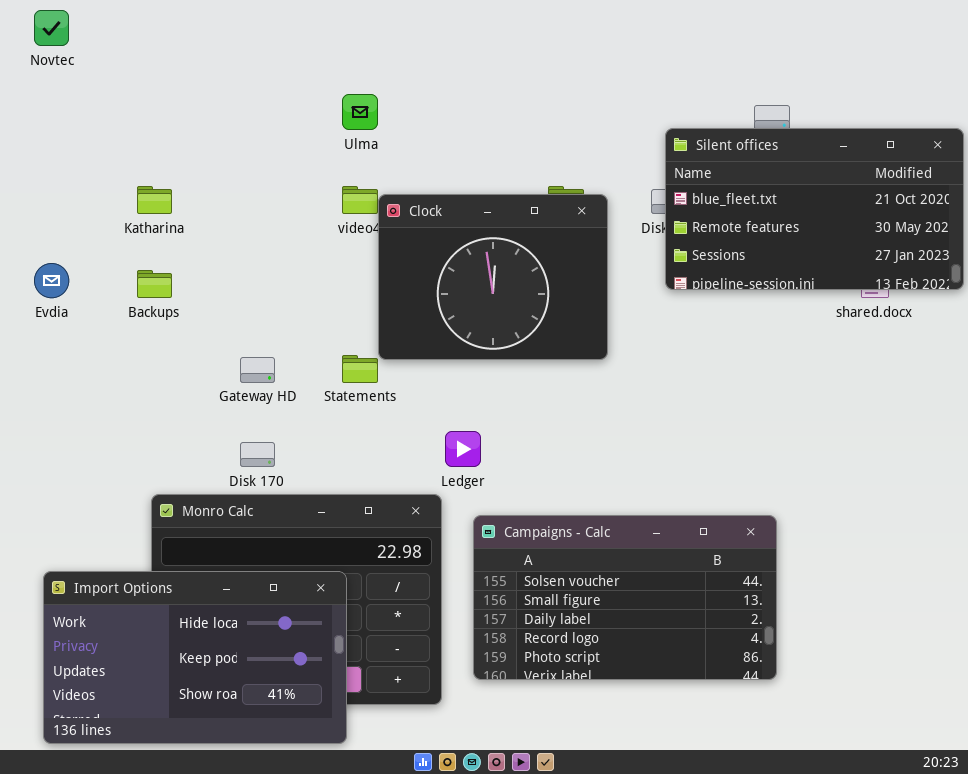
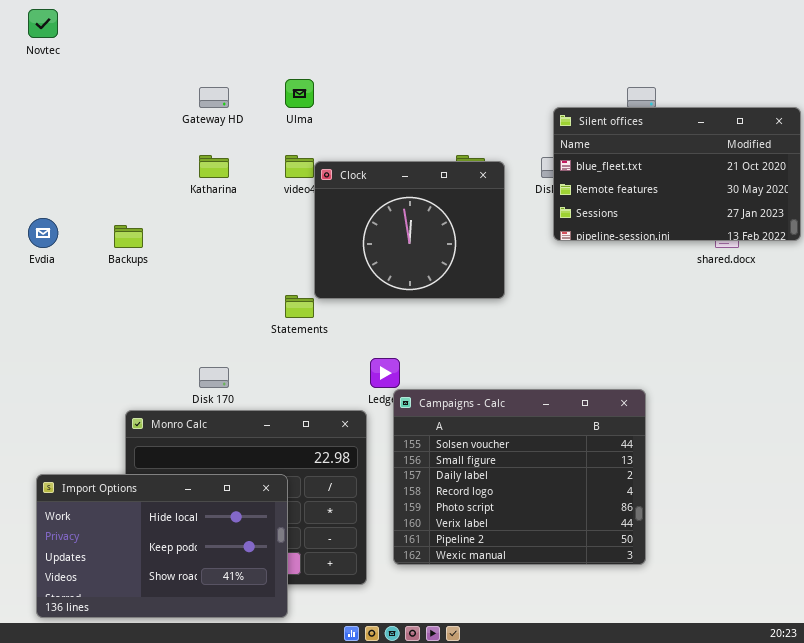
Katharina: [137,186,172,214] -> [199,155,229,178], moved
Gateway HD: [240,357,275,383] -> [199,87,229,108], moved
Campaigns - Calc: [473,515,777,680] -> [393,389,646,565], resized

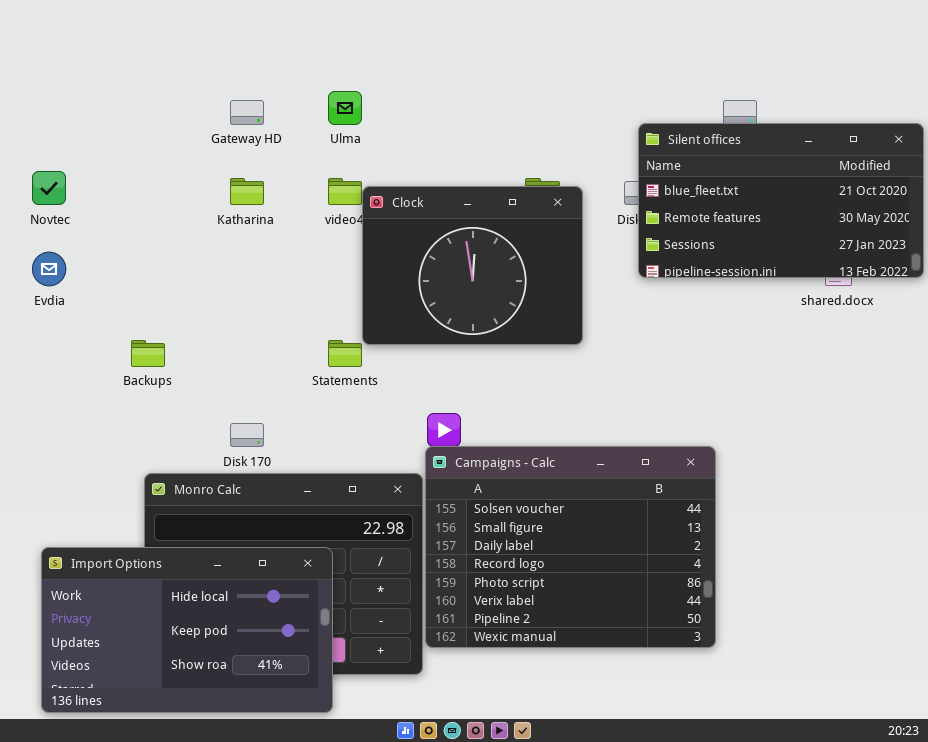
Novtec: [28,9,58,38] -> [32,171,66,205], moved
Backups: [114,225,143,248] -> [131,340,165,367], moved
Campaigns - Calc: [393,389,646,565] -> [425,446,716,648], moved

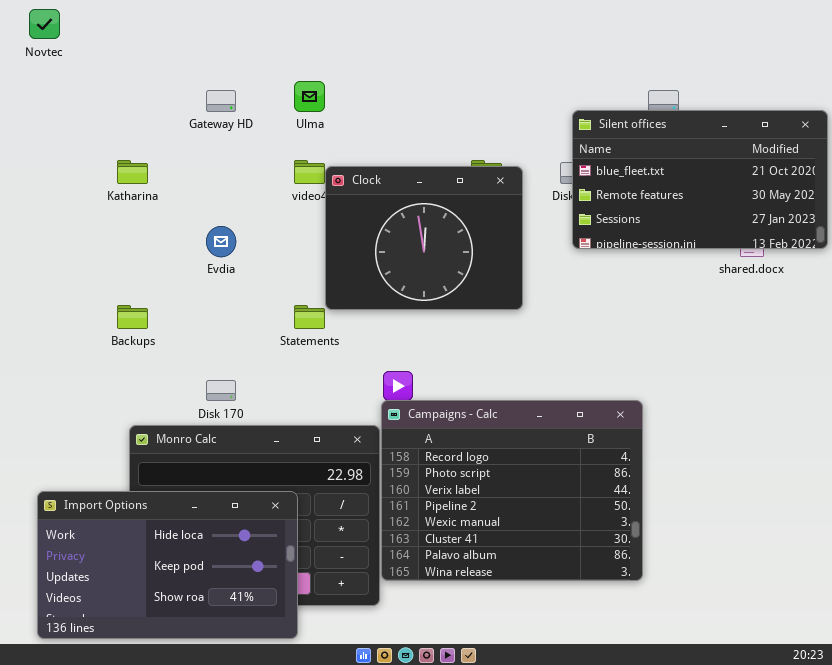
Novtec: [32,171,66,205] -> [29,9,60,39], moved
Katharina: [230,178,264,205] -> [117,160,148,184], moved
Evdia: [32,252,66,286] -> [206,226,236,257], moved
Campaigns - Calc: [425,446,716,648] -> [381,400,643,581], scrolled down 3 rows

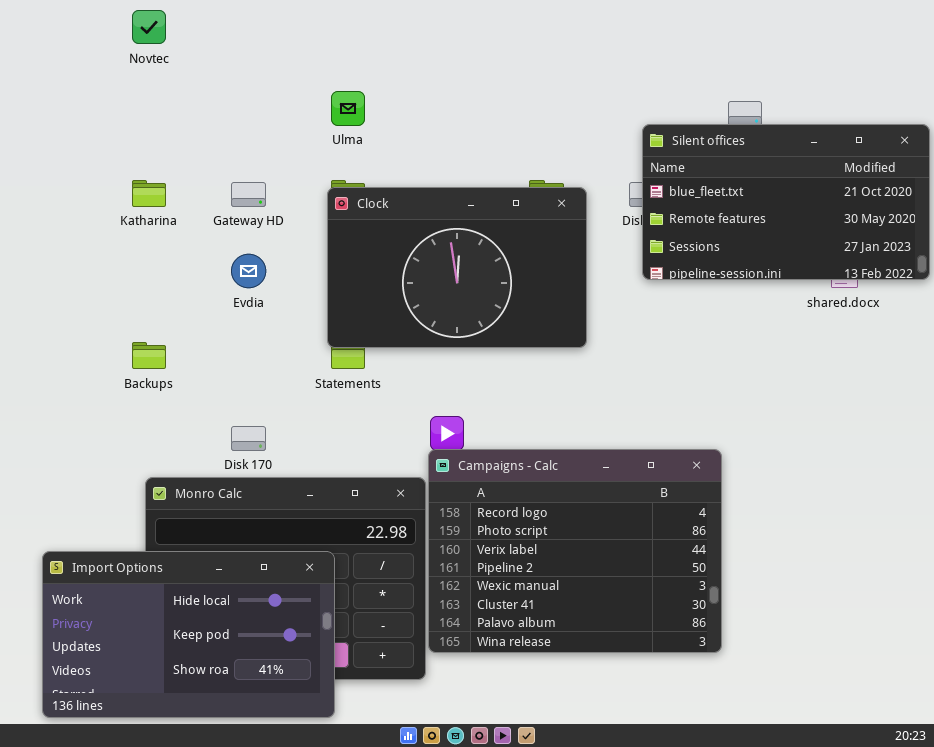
Novtec: [29,9,60,39] -> [132,10,166,44], moved
Gateway HD: [206,90,236,112] -> [231,182,266,207], moved
Clock: [325,166,523,310] -> [327,187,587,348], resized

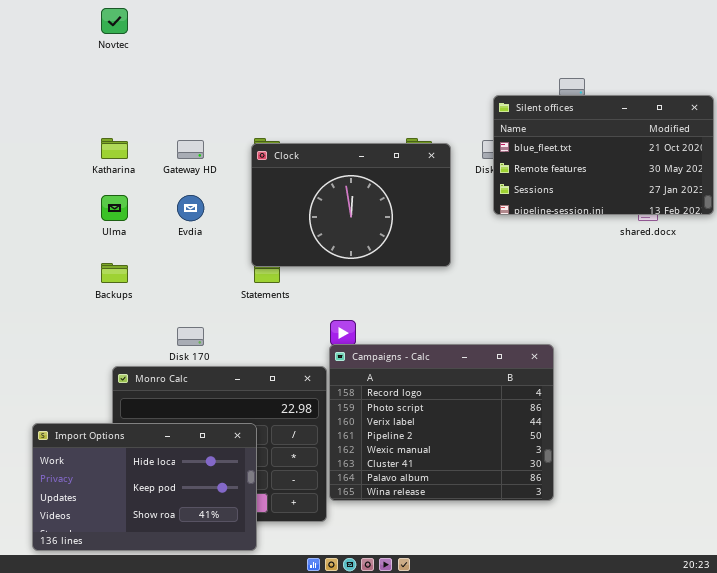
Ulma: [331,91,365,126] -> [101,195,128,221], moved

